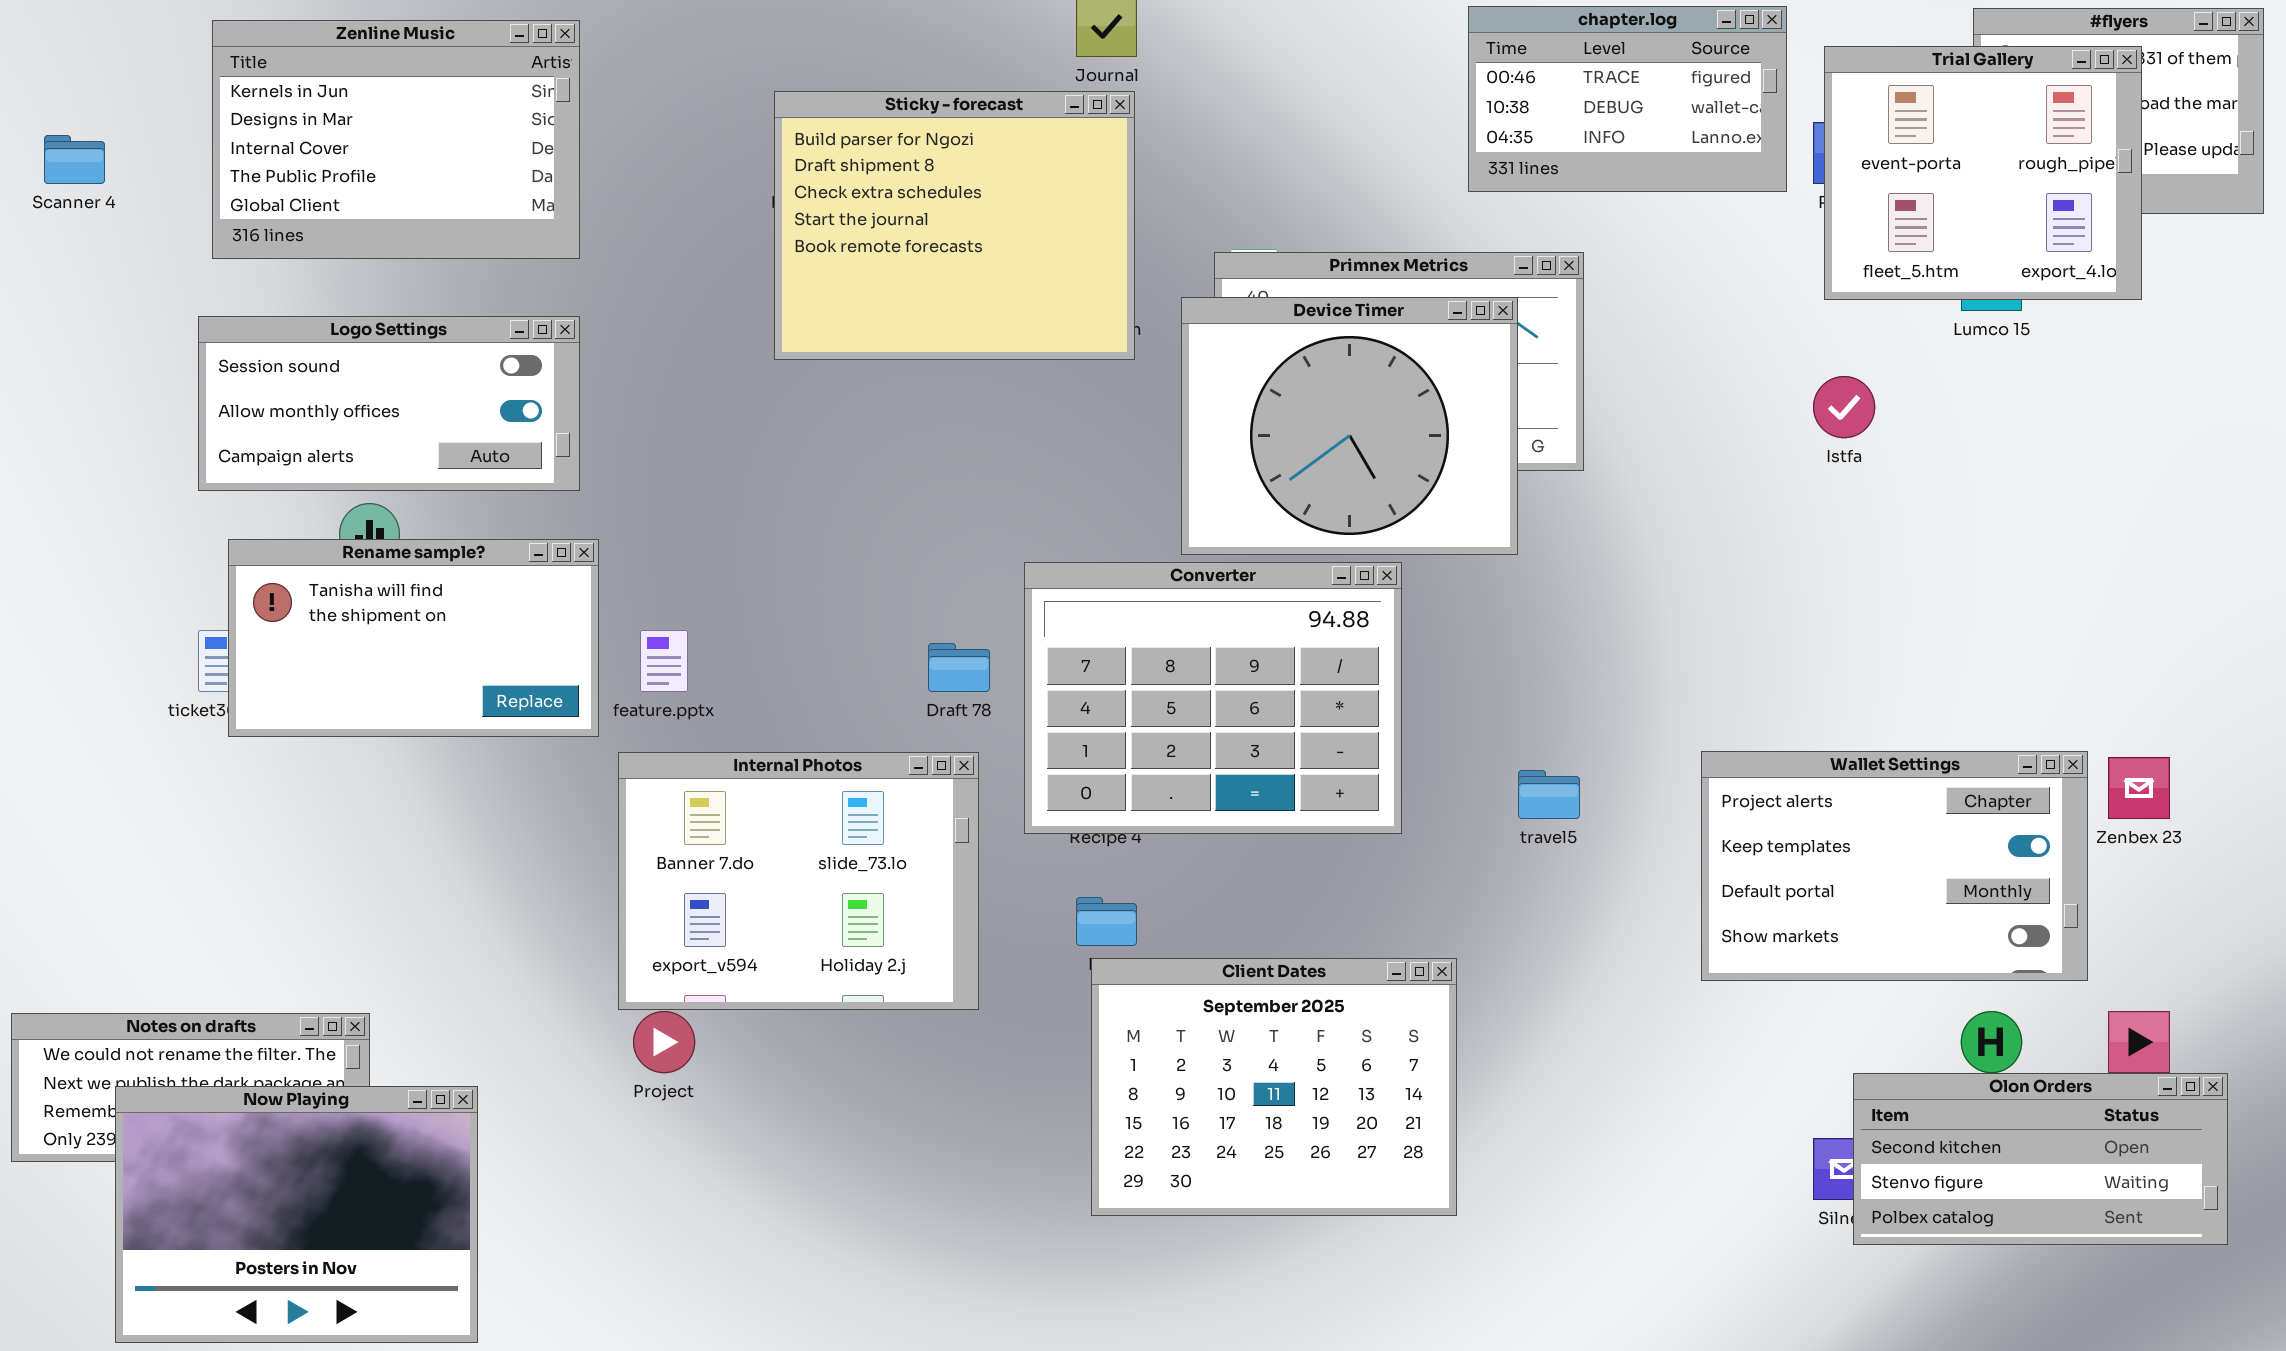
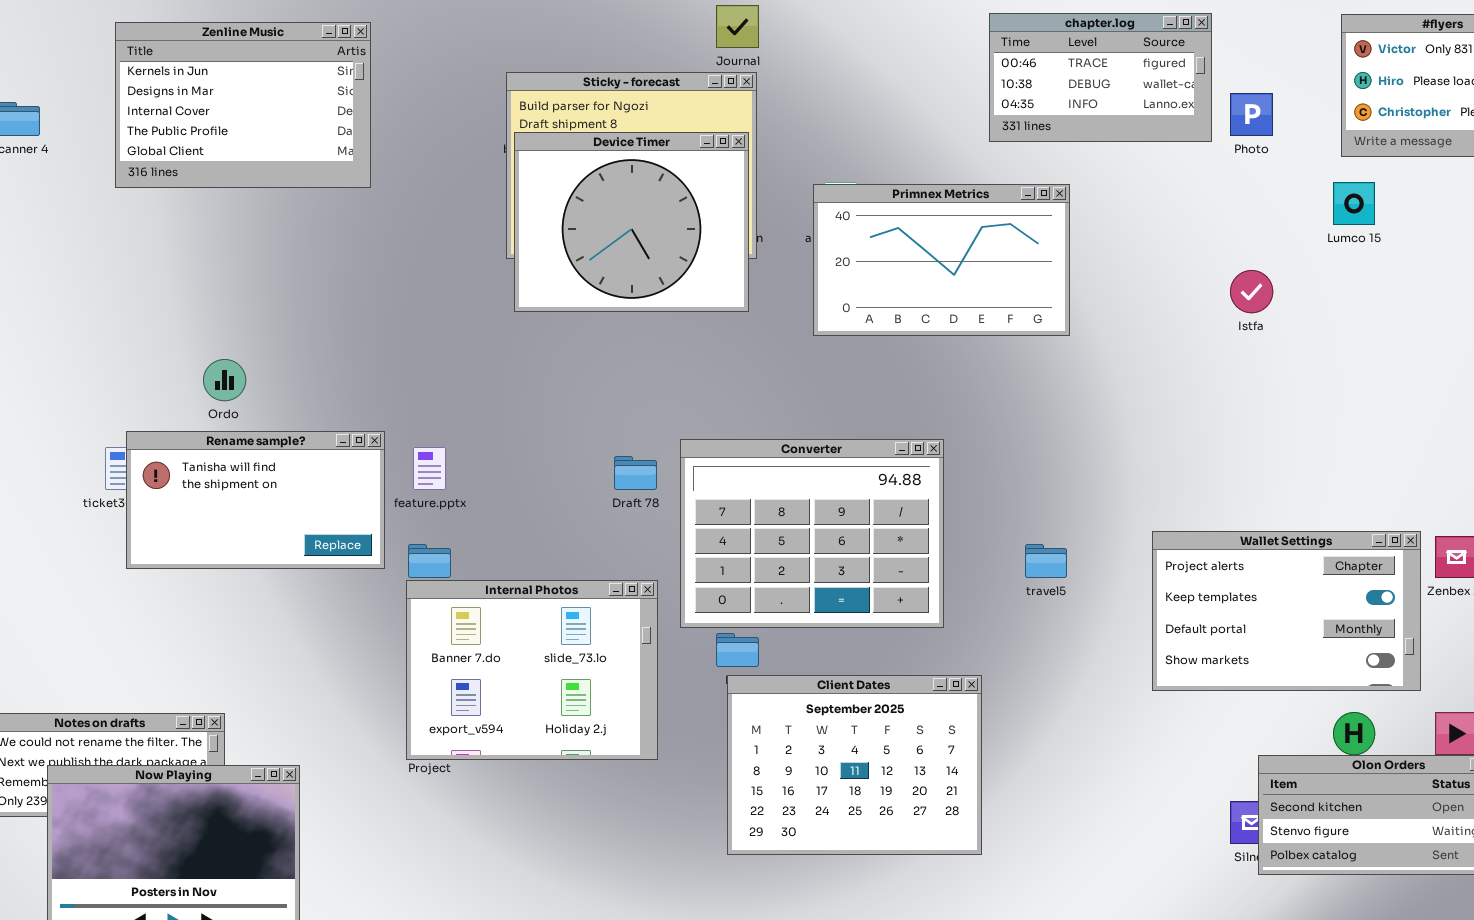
Trial Gallery: [1824,46,2142,300] -> none, closed
Device Timer: [1181,297,1518,555] -> [514,132,749,312], moved
Logo Settings: [198,316,580,491] -> none, closed
Rename sample?: [228,539,599,737] -> [126,431,385,569], moved
Converter: [1024,562,1402,834] -> [680,439,944,628], moved
Internal Photos: [618,752,979,1010] -> [406,580,658,760], moved

